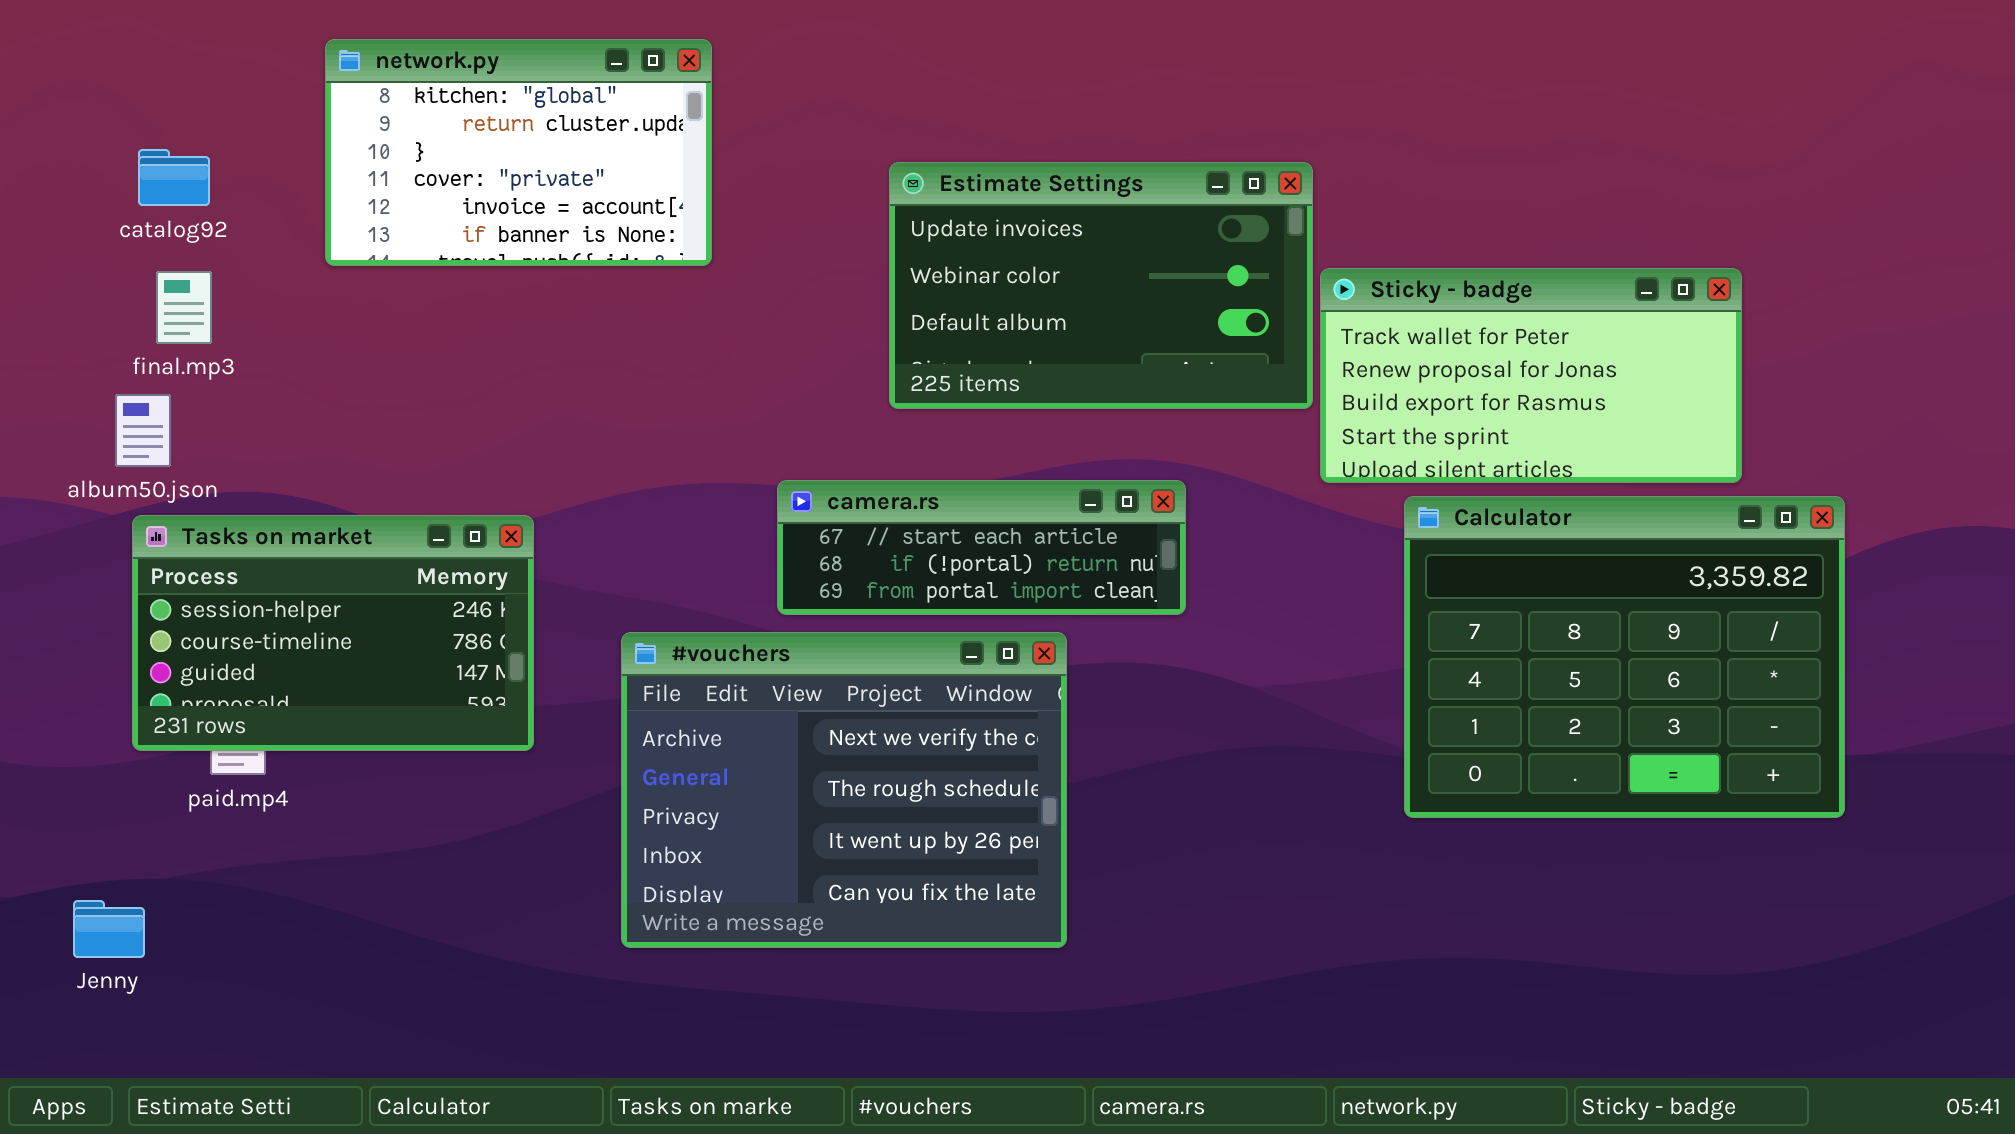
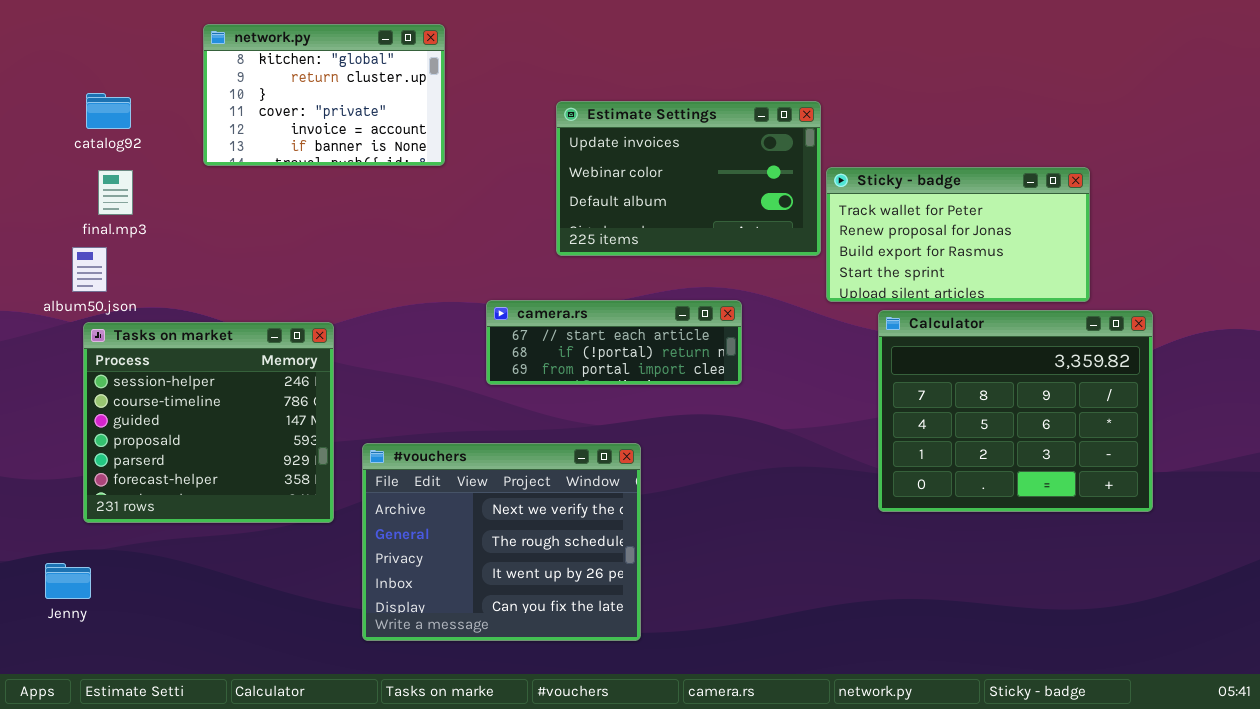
Tasks on market: [132,515,534,751] -> [83,322,334,523], resized
#vouchers: [621,632,1067,948] -> [362,443,641,641], moved

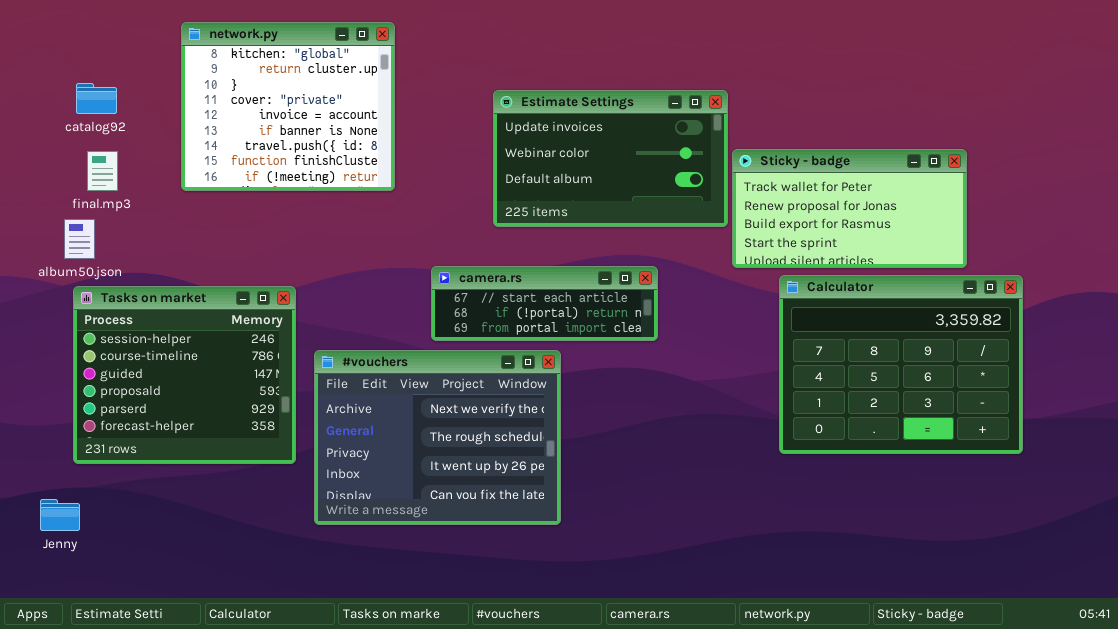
network.py: [203,24,445,166] -> [181,22,395,191], resized
#vouchers: [362,443,641,641] -> [314,350,561,525], moved

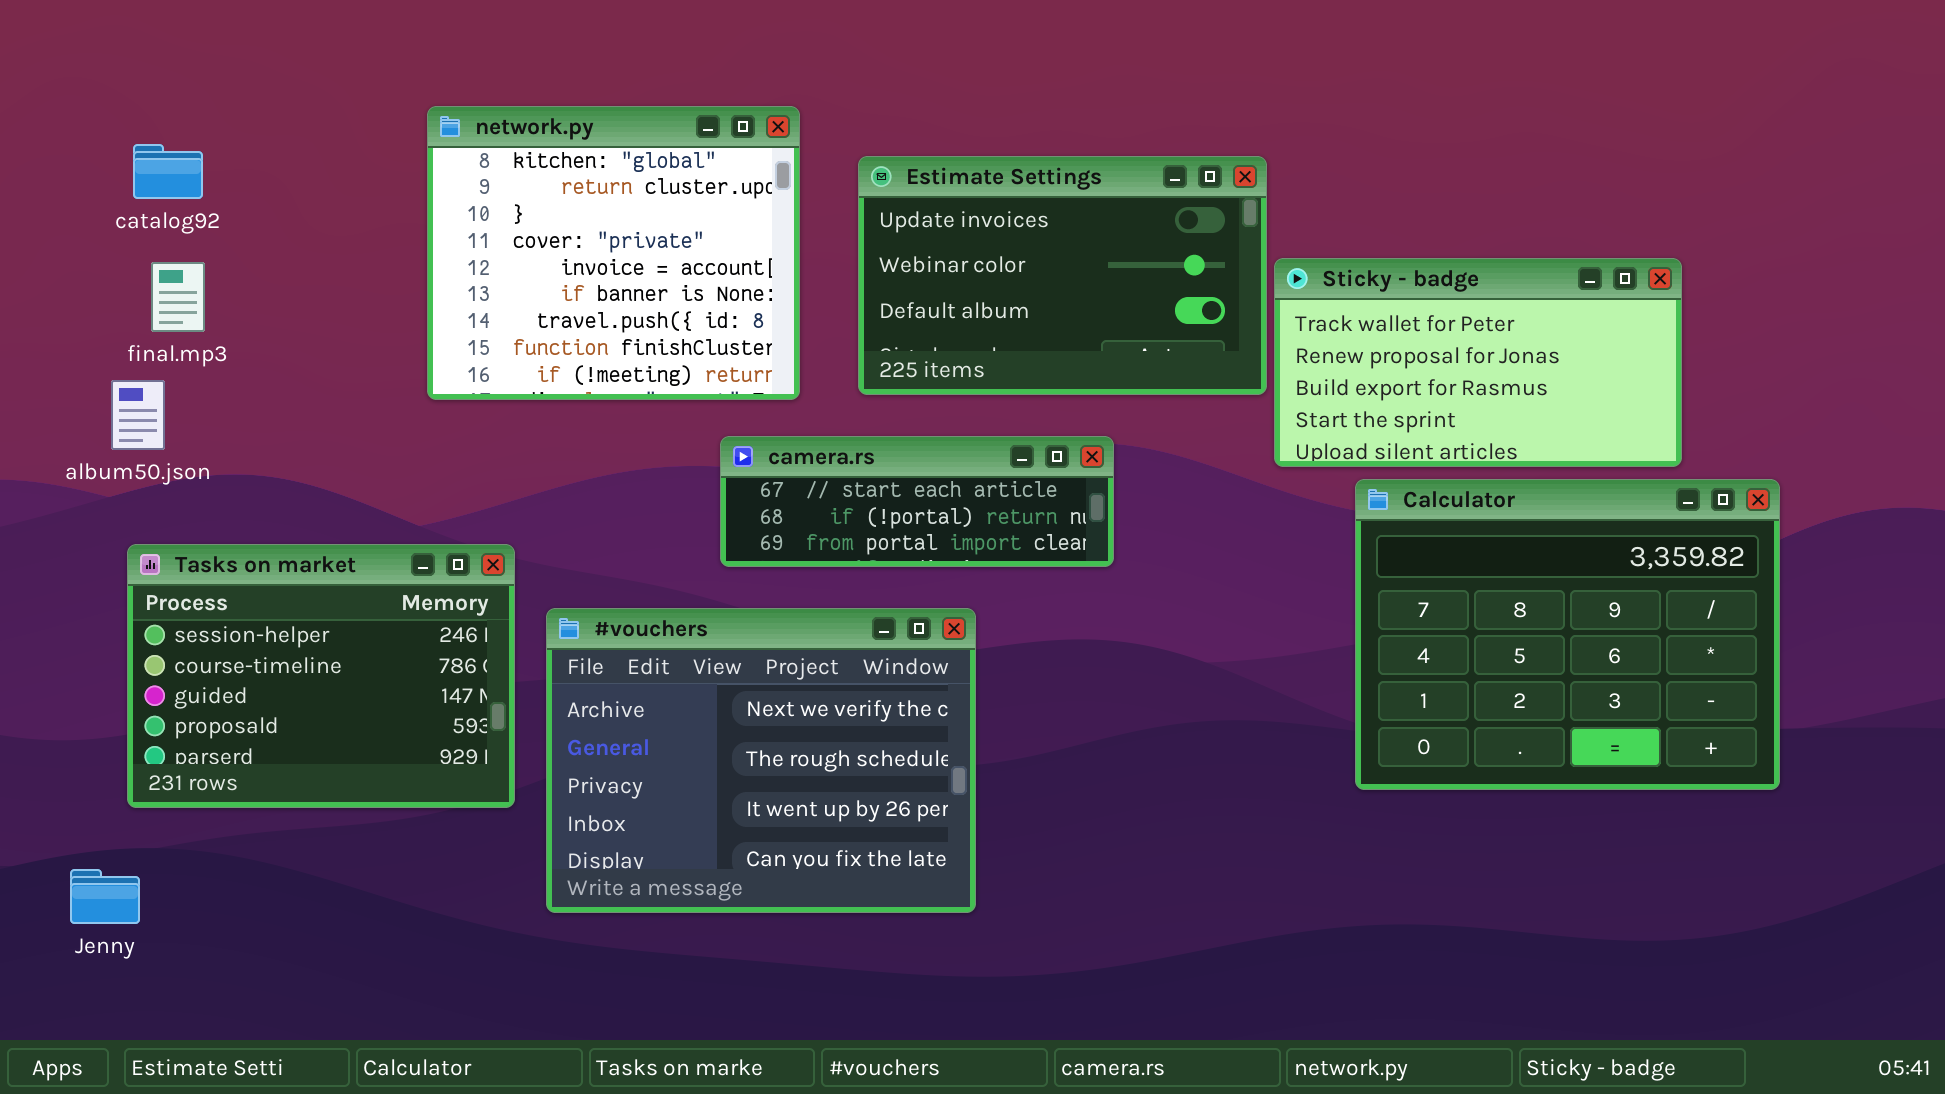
network.py: [181,22,395,191] -> [427,106,800,400], moved
camera.rs: [431,266,658,341] -> [720,436,1114,567], moved
Tasks on market: [73,286,296,464] -> [127,544,515,808], resized

